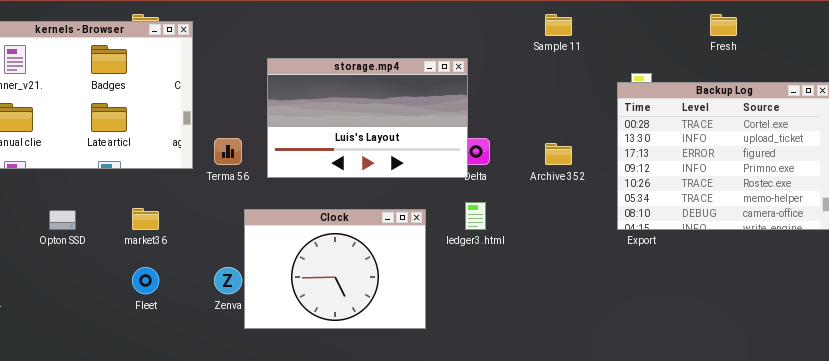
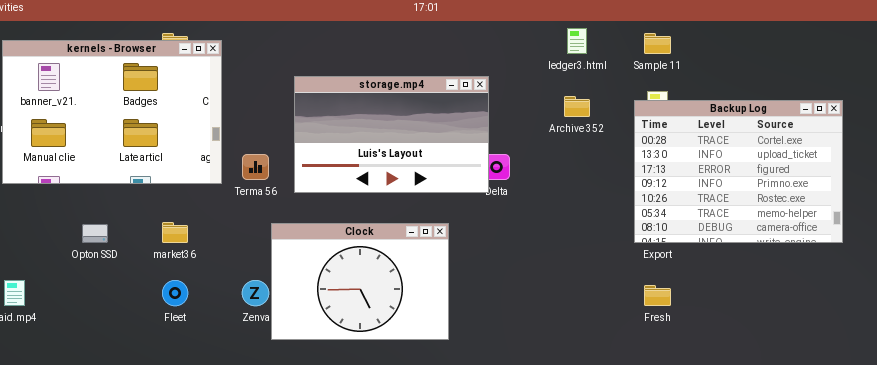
Sample 11: [545,14,572,36] -> [644,33,671,54], moved
Fresh: [710,14,737,36] -> [644,285,671,306], moved
Archive 352: [545,143,572,165] -> [564,96,590,117], moved
ledger3.html: [465,202,486,230] -> [567,28,587,54], moved

